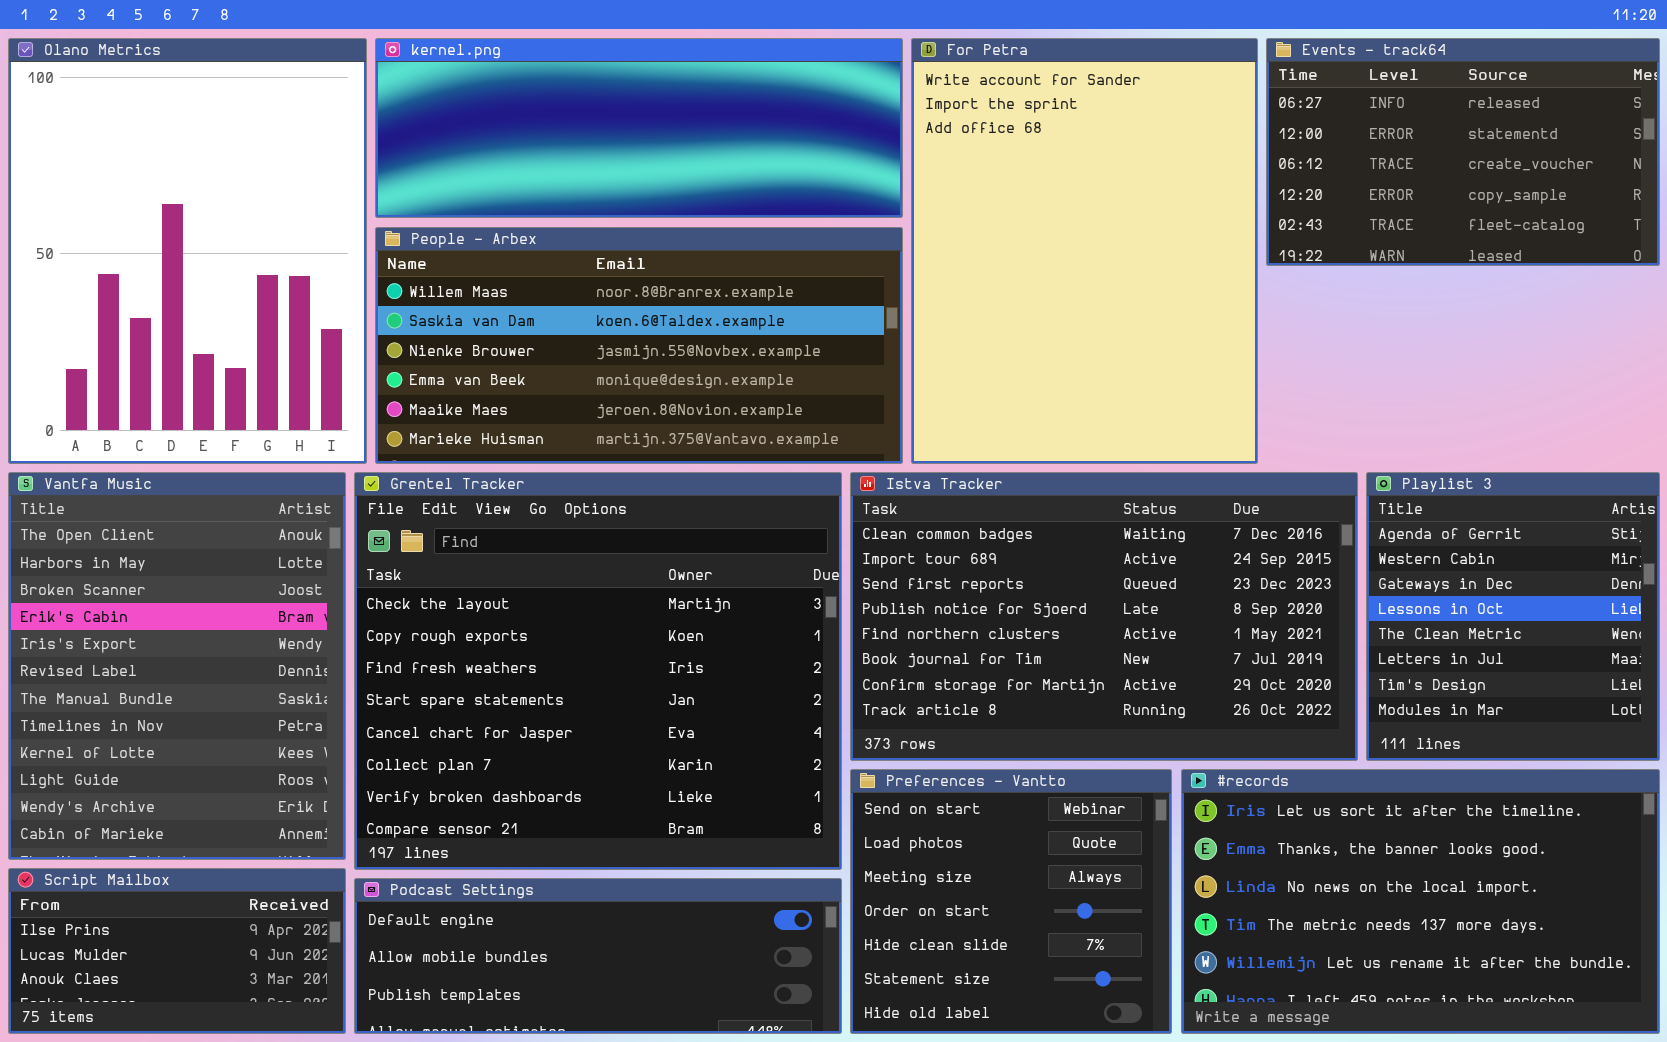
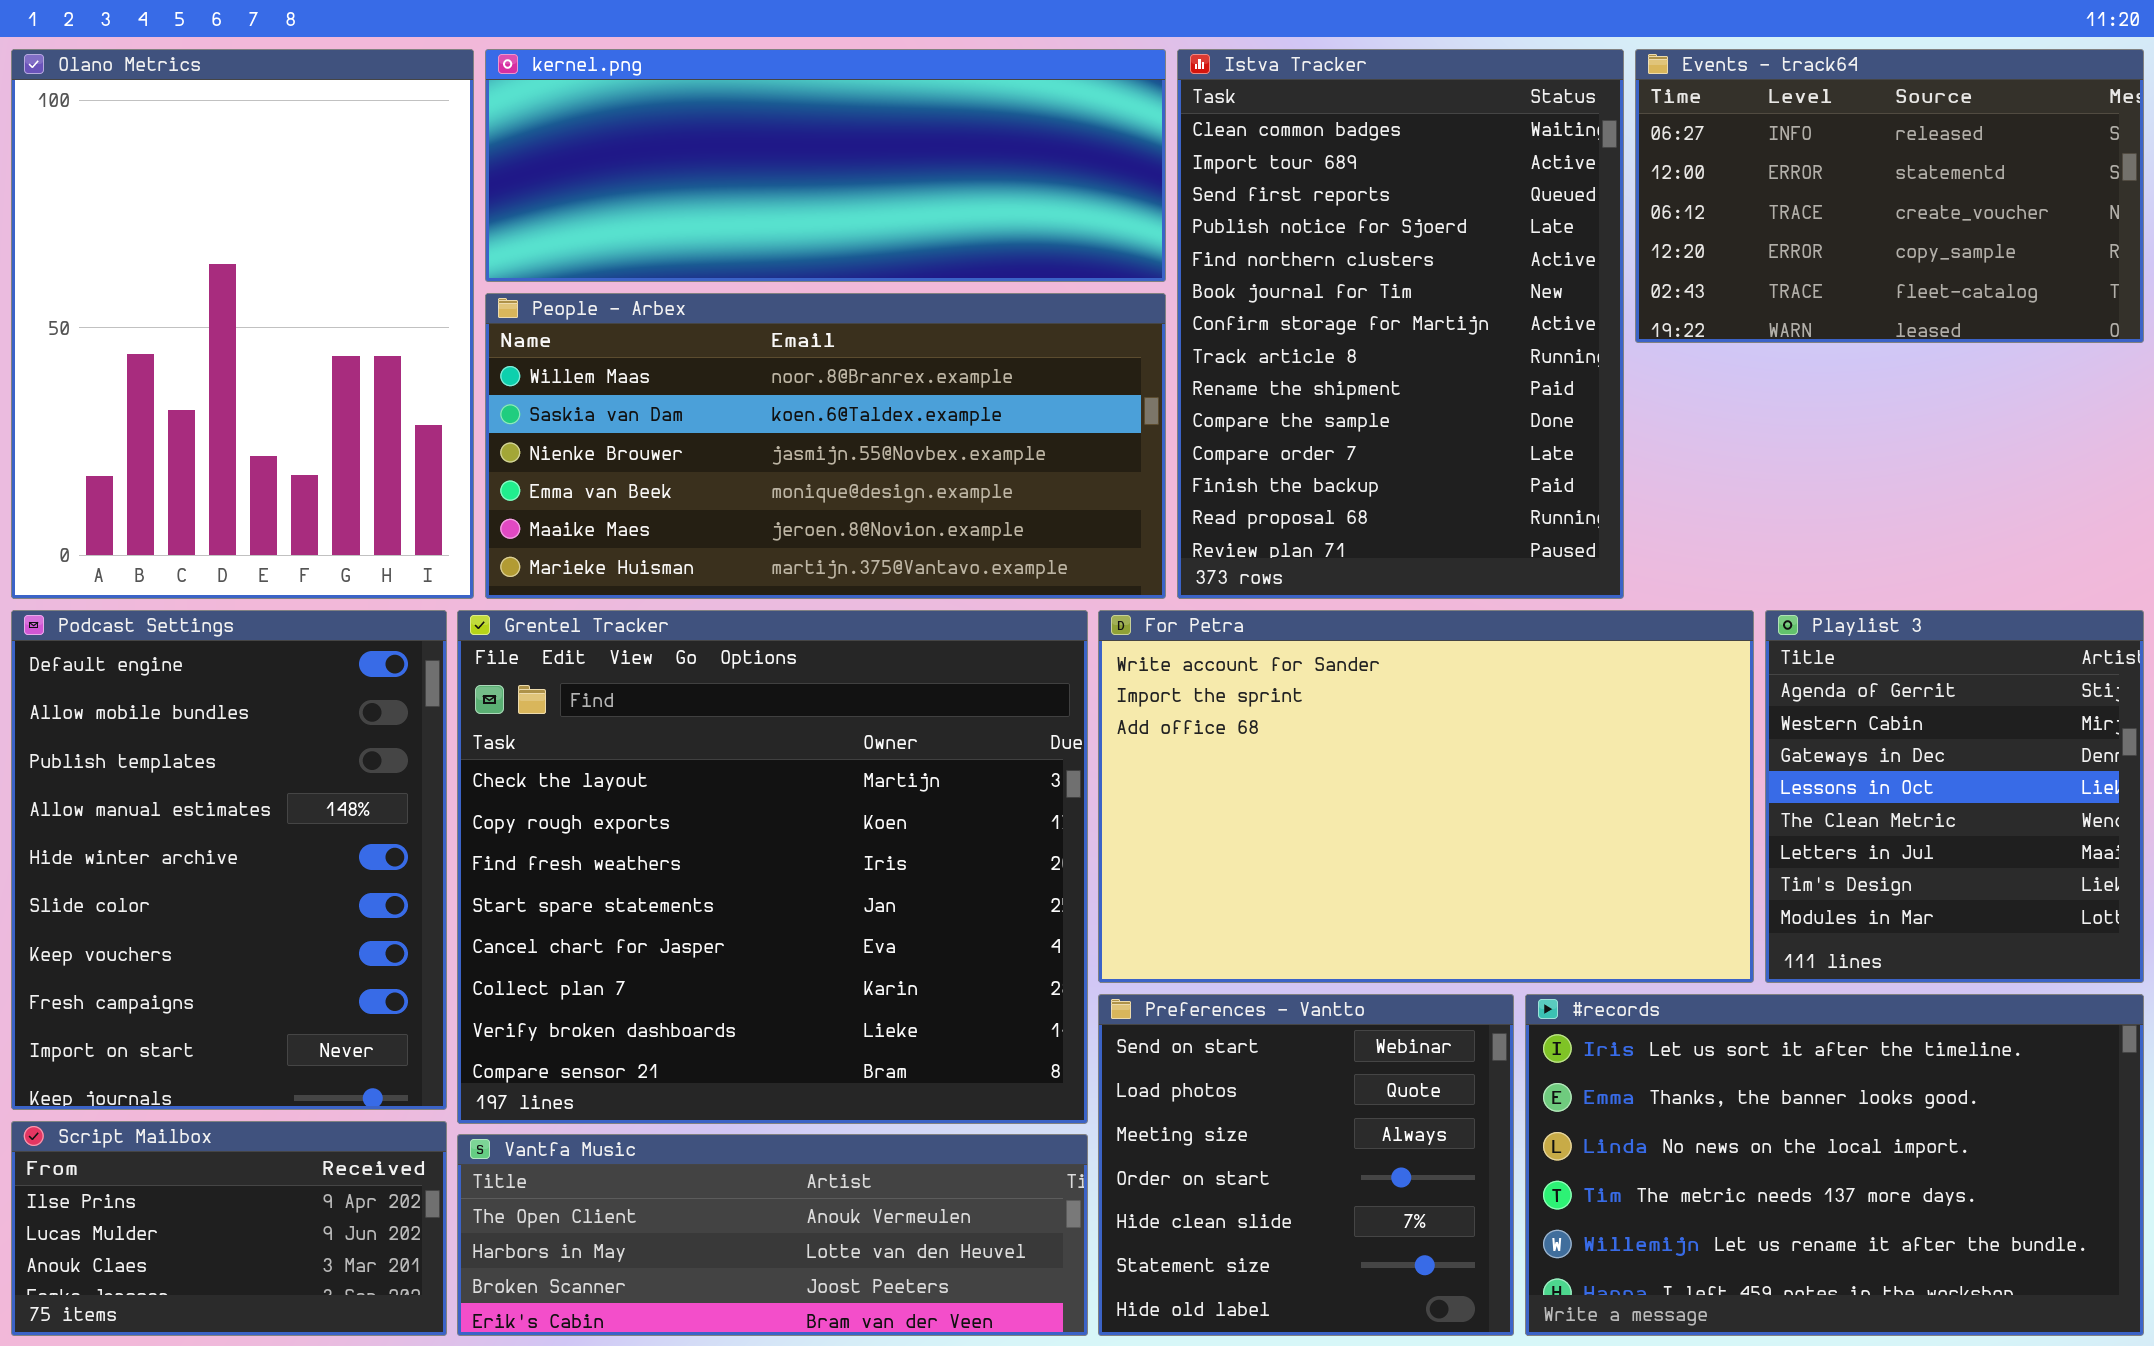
For Petra: [911,38,1258,464] -> [1098,610,1754,983], moved, resized
Vantfa Music: [8,472,346,860] -> [457,1134,1088,1336], moved, resized
Istva Tracker: [850,472,1358,761] -> [1177,49,1624,599], moved, resized
Podcast Settings: [354,878,842,1034] -> [11,610,447,1110], moved, resized

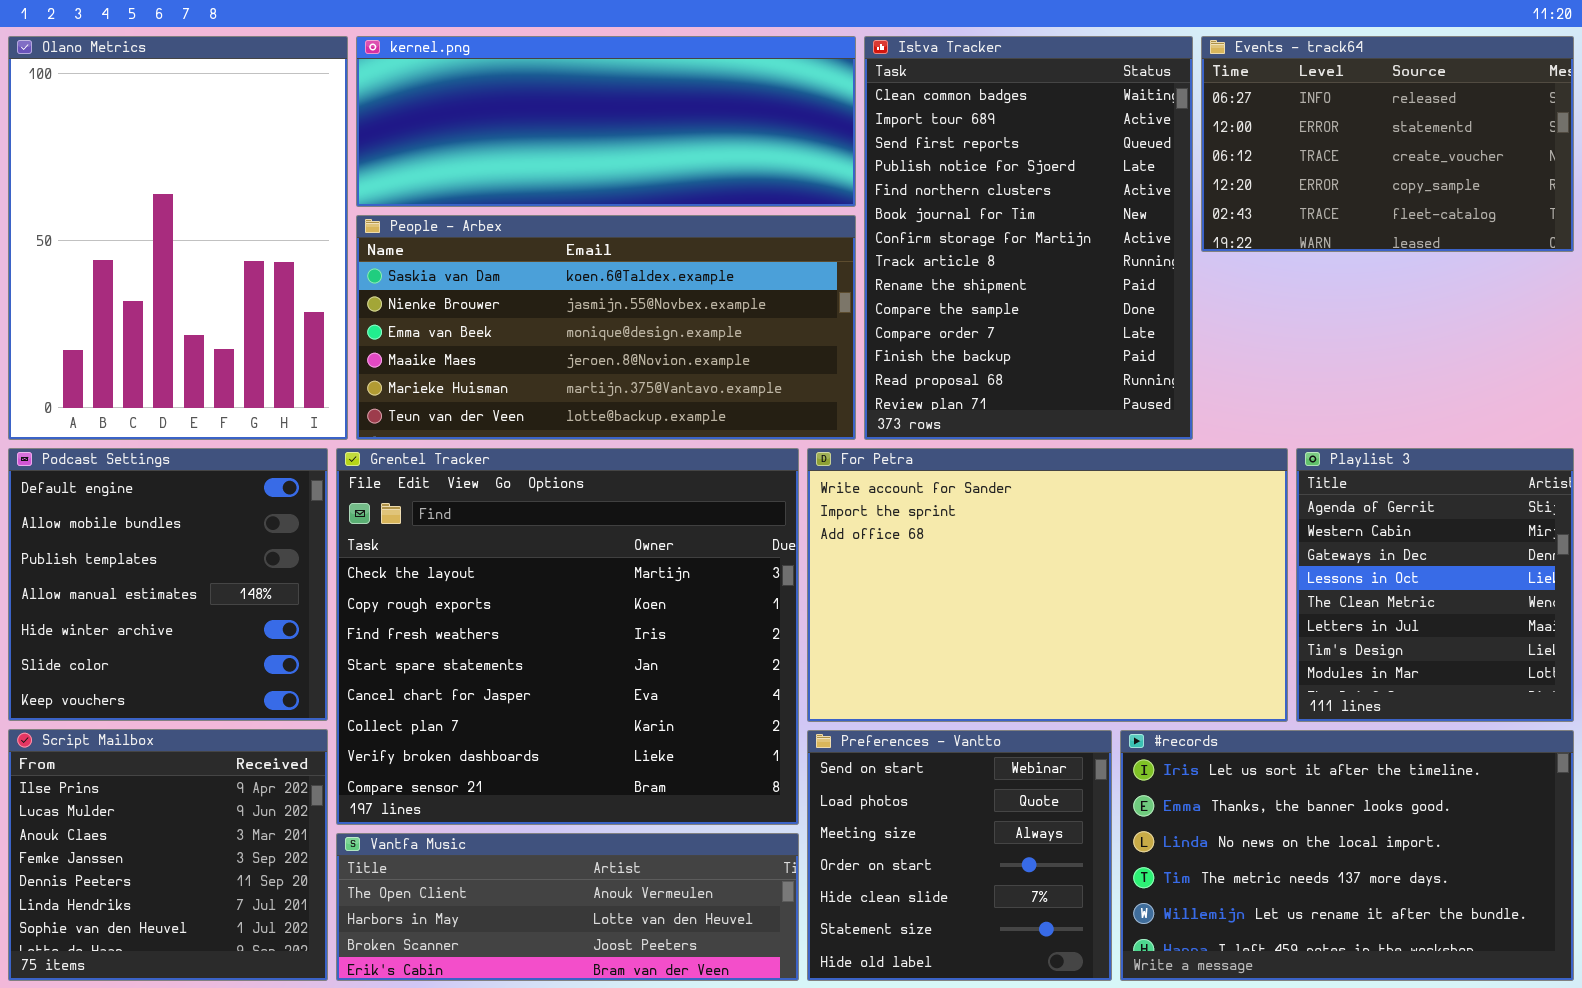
People - Arbex: [485,293,1166,599] -> [356,215,856,440], scrolled down 1 row
Podcast Settings: [11,610,447,1110] -> [8,448,328,721], resized
Script Mailbox: [11,1121,447,1336] -> [8,729,328,981], resized

